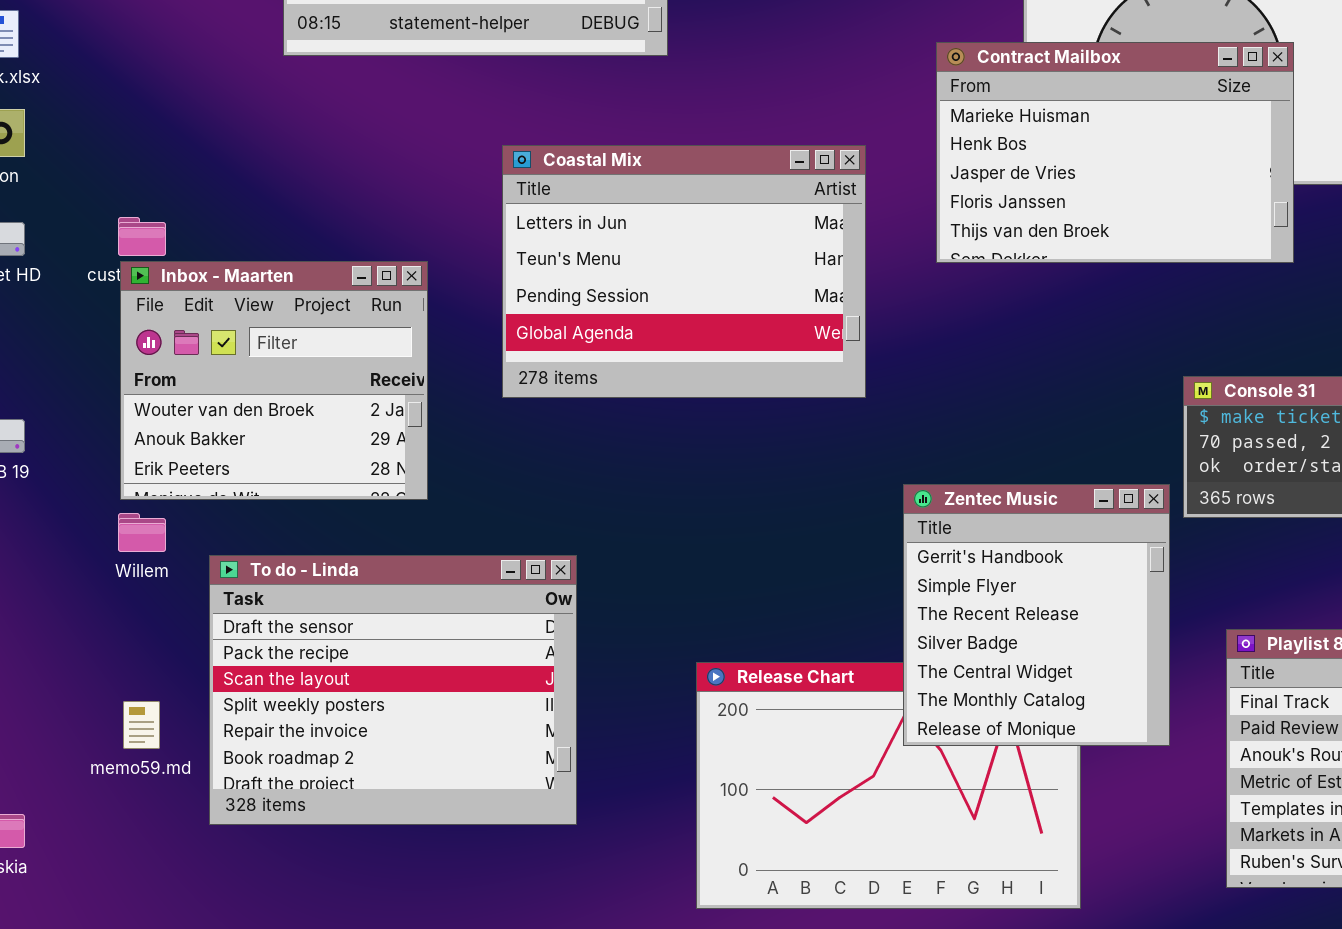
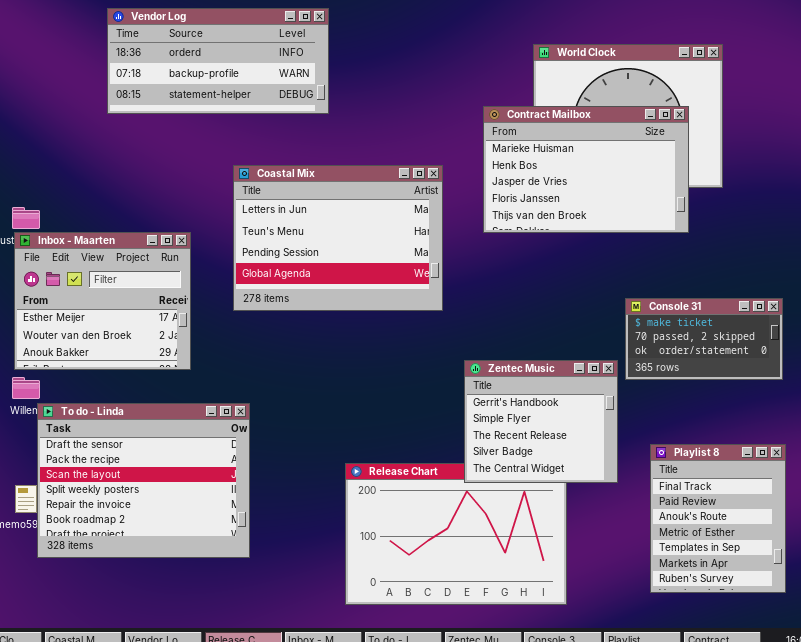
Inbox - Maarten: [120,261,428,500] -> [14,232,191,370], scrolled up 1 row
Zentec Music: [903,484,1170,746] -> [464,360,618,483], resized
To do - Linda: [209,555,577,825] -> [37,403,250,558], moved

